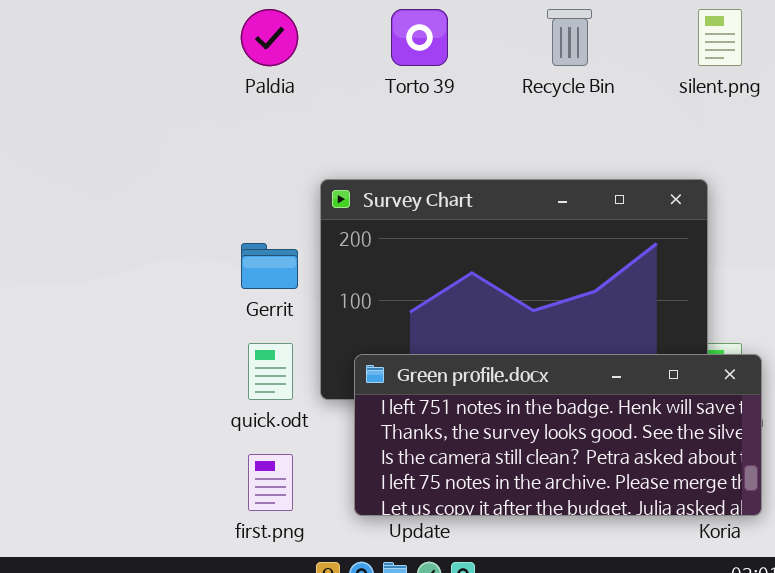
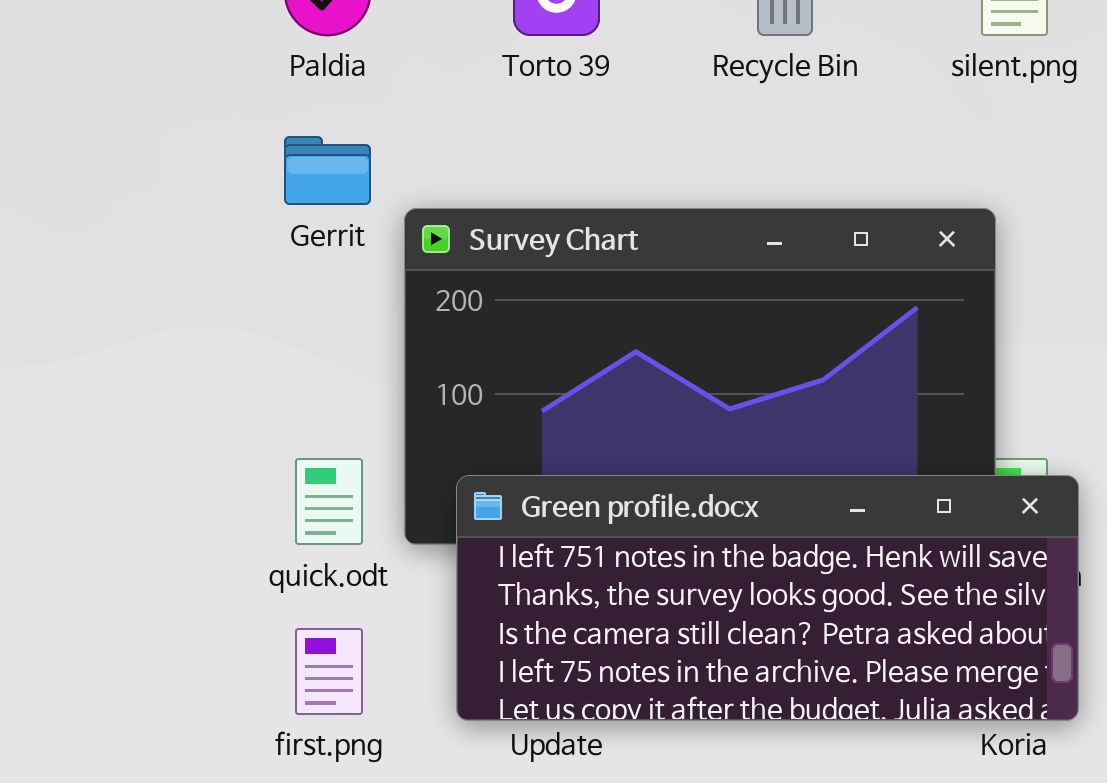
Gerrit: [241,243,298,289] -> [284,136,371,205], moved

